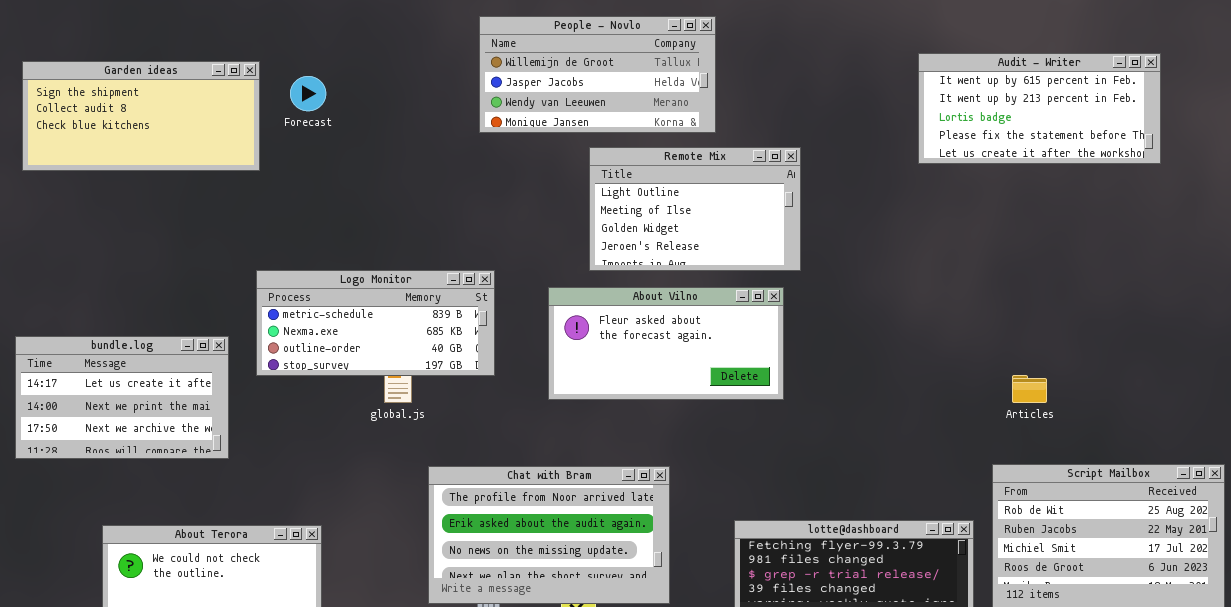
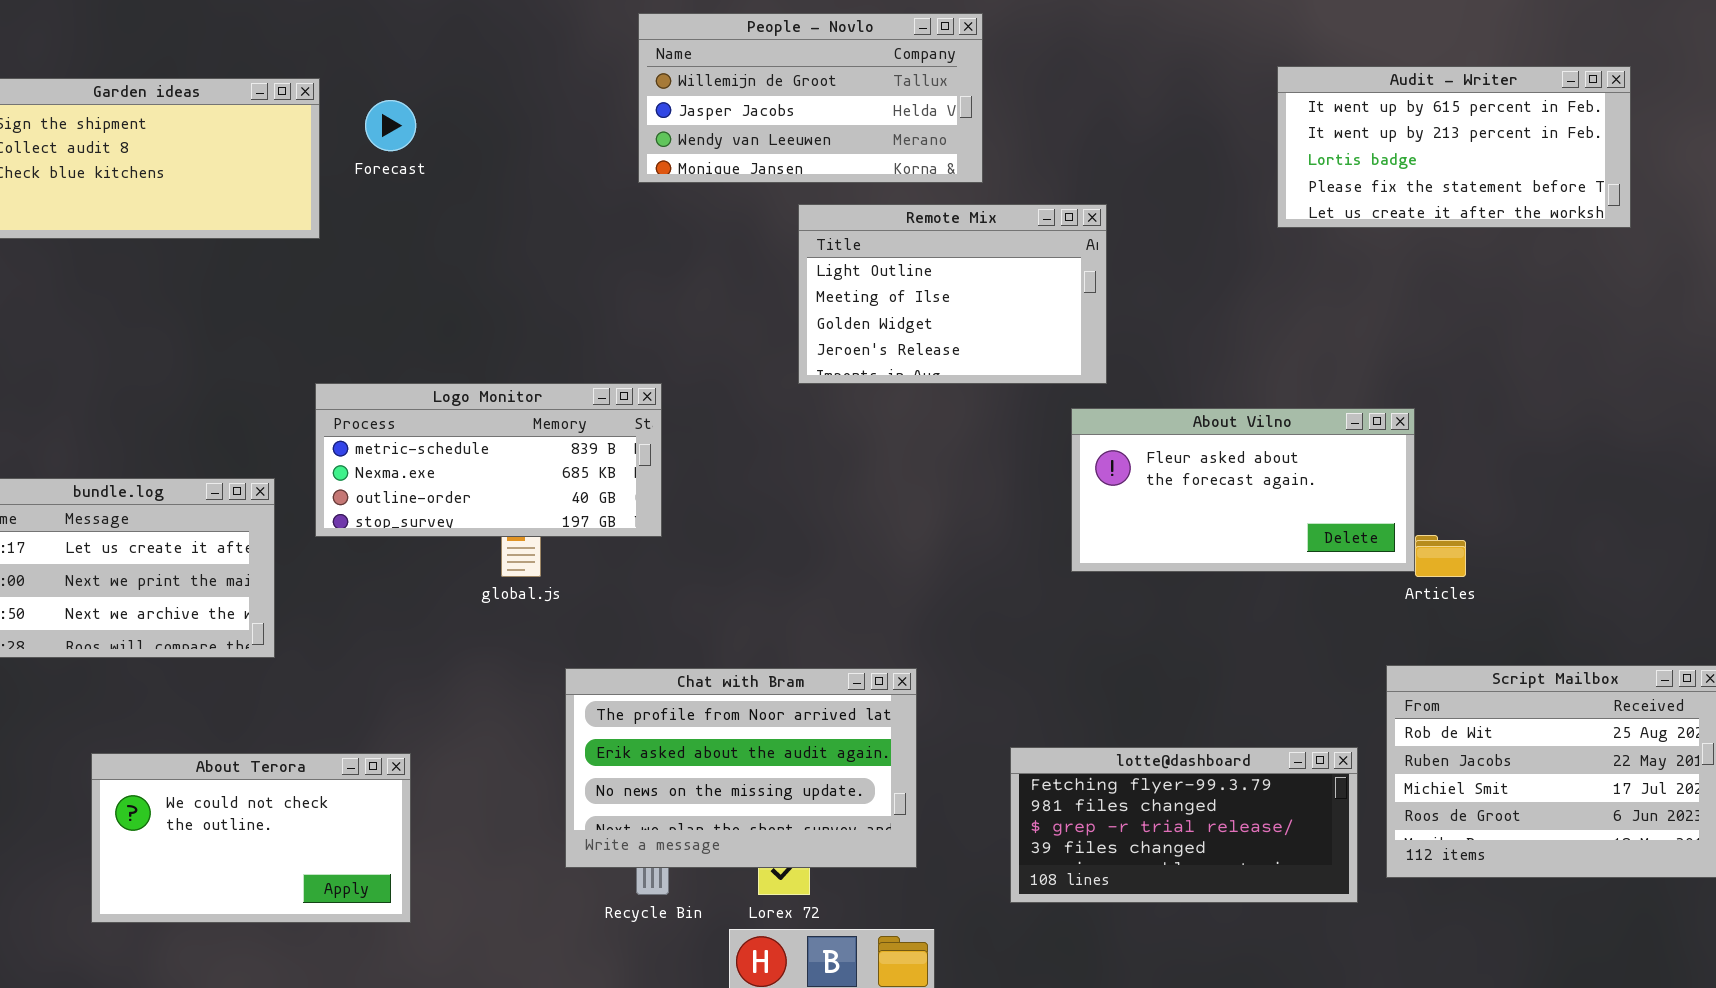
About Vilno: [548,287,784,400] -> [1071,408,1415,572], moved

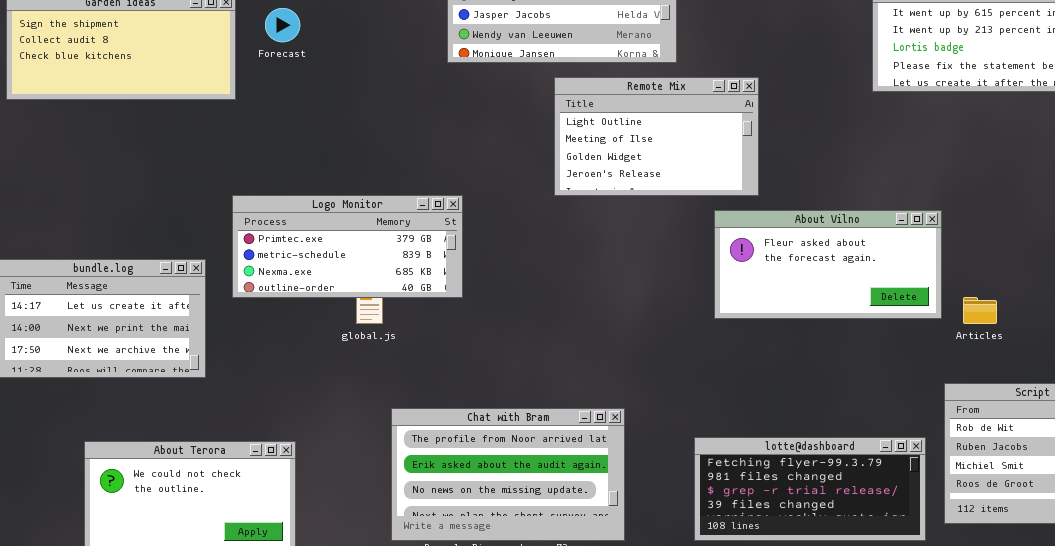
Logo Monitor: [315,383,662,537] -> [232,195,463,298], scrolled up 1 row
About Vilno: [1071,408,1415,572] -> [714,210,942,319], moved
Chat with Bram: [565,668,917,868] -> [391,408,625,541], moved

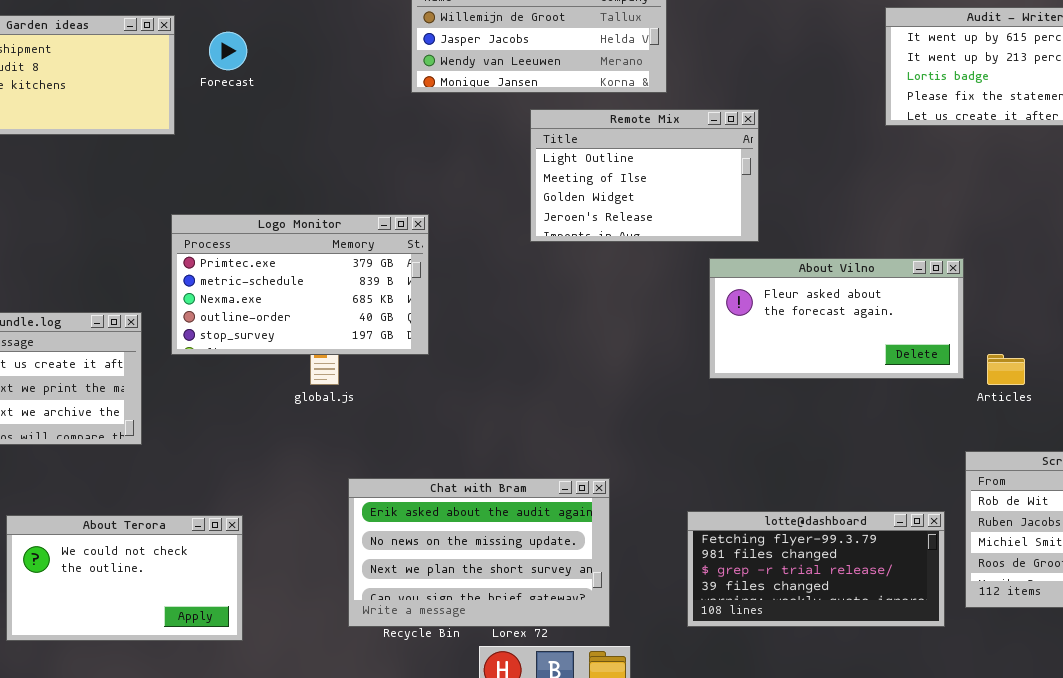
Logo Monitor: [232,195,463,298] -> [171,214,429,355], resized
Chat with Bram: [391,408,625,541] -> [348,478,610,627], scrolled down 1 row

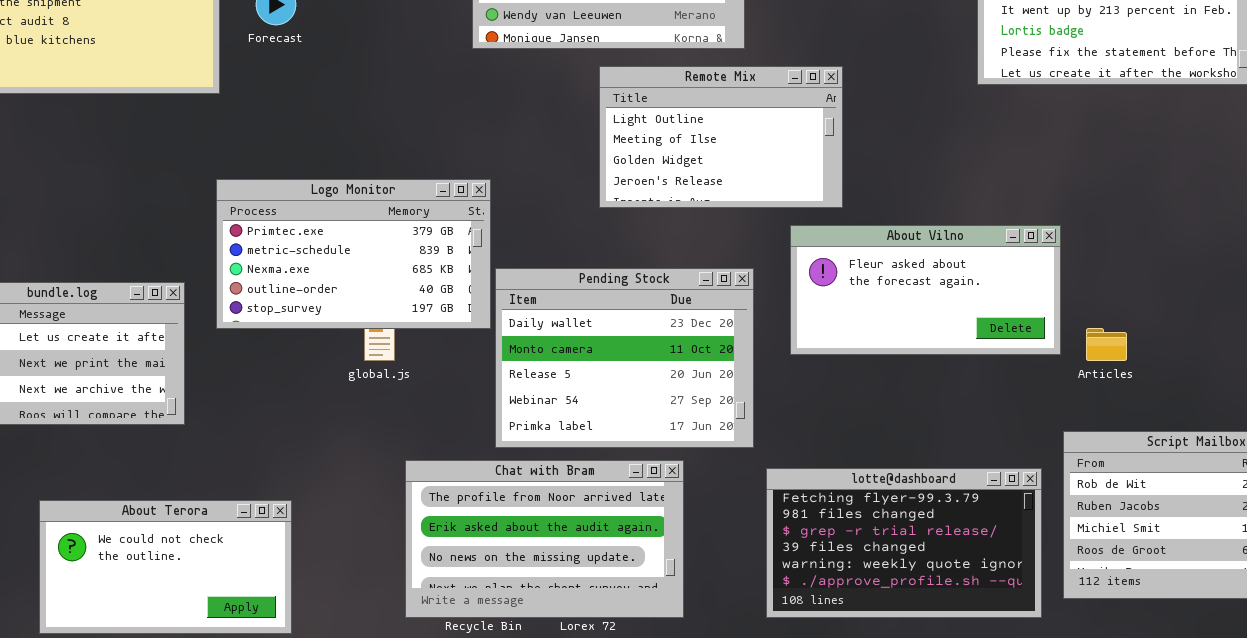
Pending Stock: none -> [495,268,754,448], opened
Chat with Bram: [348,478,610,627] -> [405,460,684,618], scrolled up 1 row
lotte@dashboard: [687,511,945,627] -> [766,468,1042,618], resized

